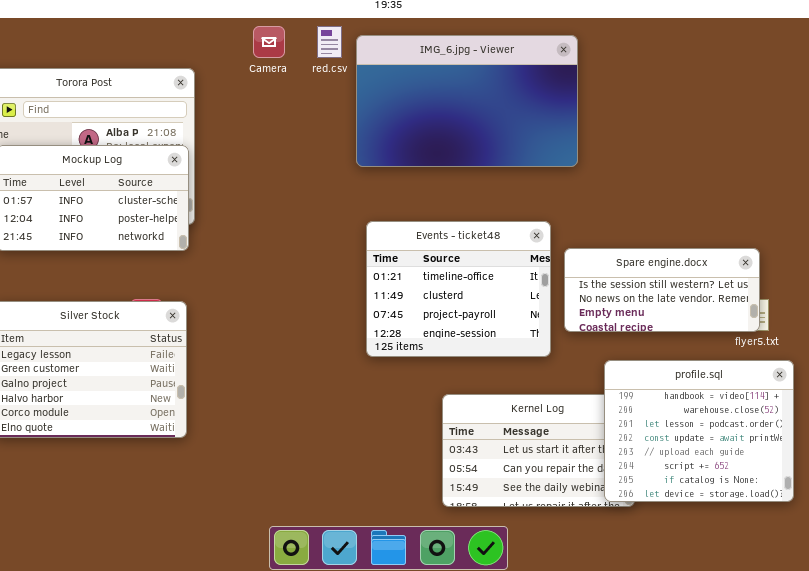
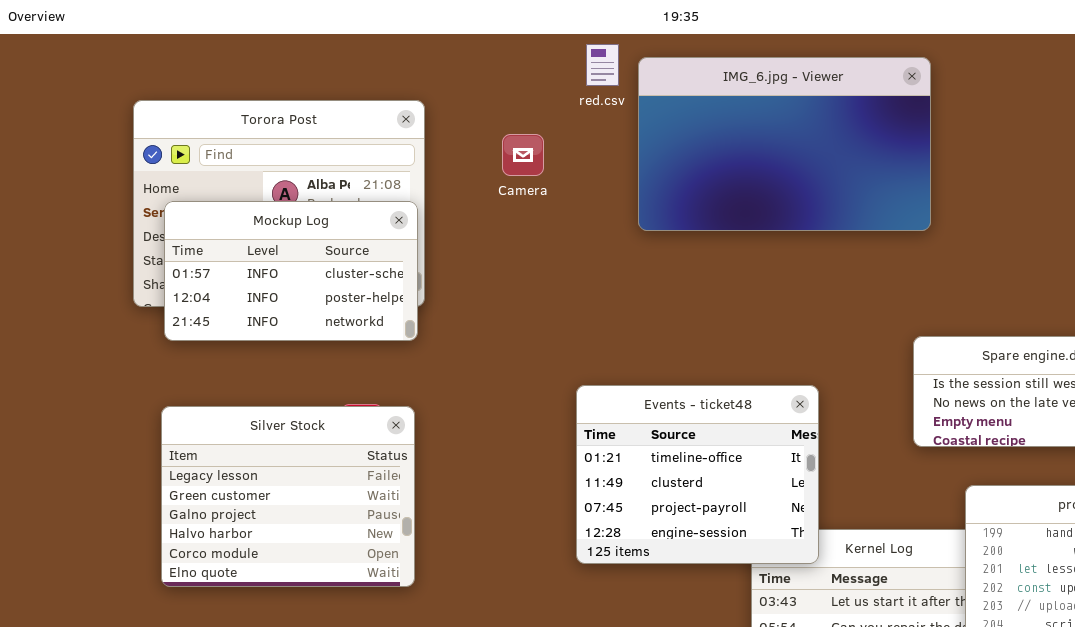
Camera: [253,26,285,58] -> [502,134,544,176], moved
Events - ticket48: [366,221,551,357] -> [576,385,819,564], moved

